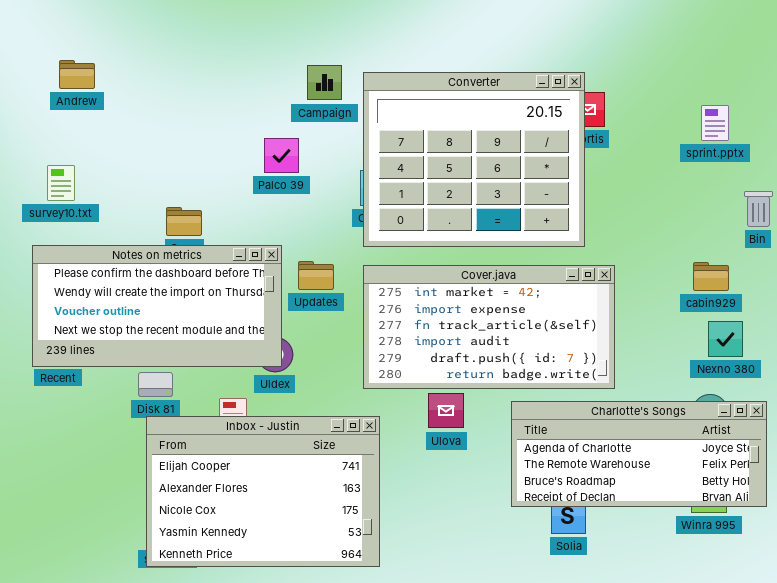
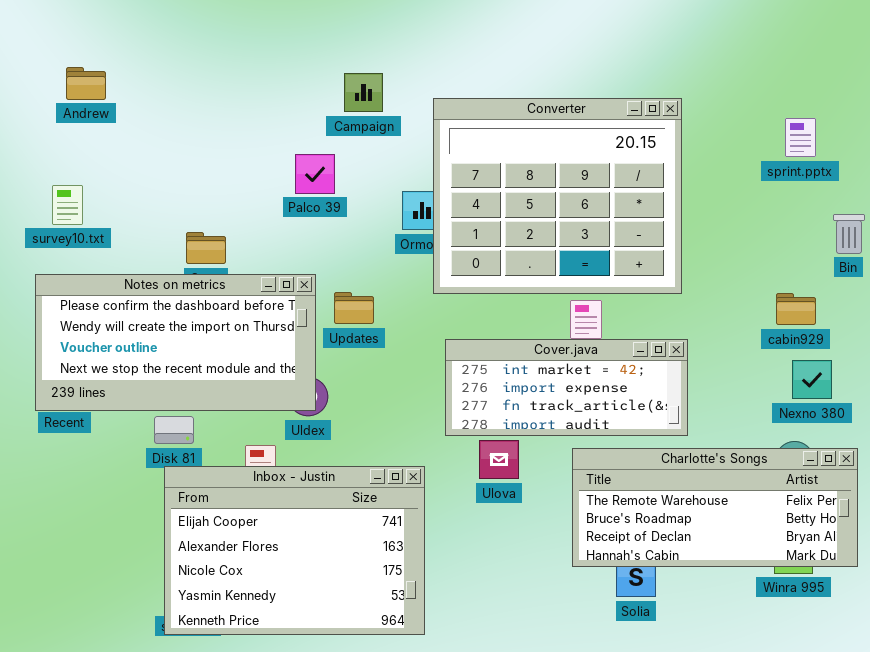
Converter: [363,72,585,247] -> [433,98,682,294], moved
Cover.java: [363,265,615,389] -> [445,339,688,436], resized
Charlotte's Songs: [511,401,767,507] -> [572,448,858,567], scrolled down 1 row

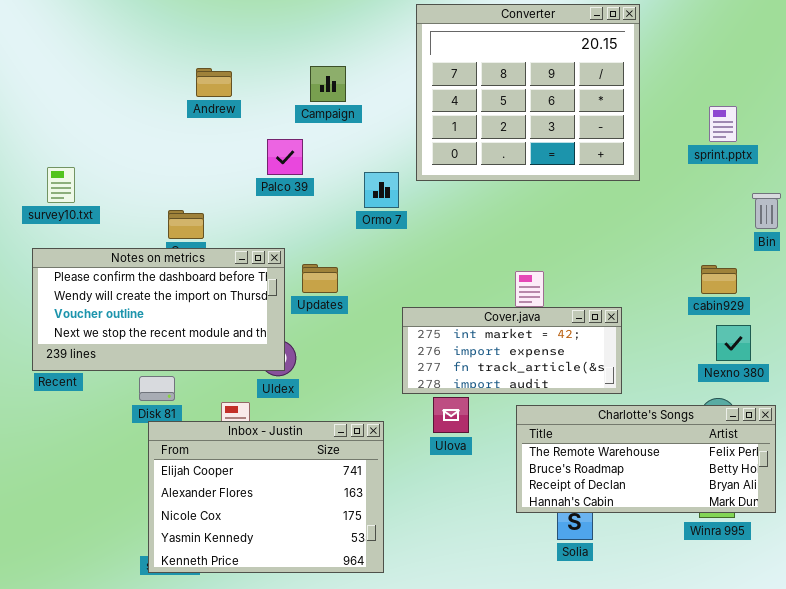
Andrew: [66,67,106,100] -> [196,68,232,97], moved
Converter: [433,98,682,294] -> [416,4,640,181], moved

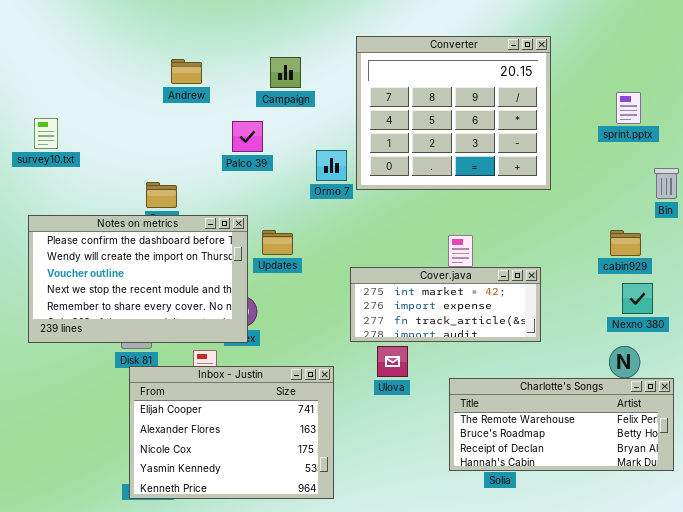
Converter: [416,4,640,181] -> [356,36,551,190], moved
survey10.txt: [47,167,75,203] -> [34,118,58,149], moved
Notes on metrics: [32,248,285,371] -> [28,215,248,343], resized
Charlotte's Songs: [516,405,776,513] -> [449,378,674,471], moved

